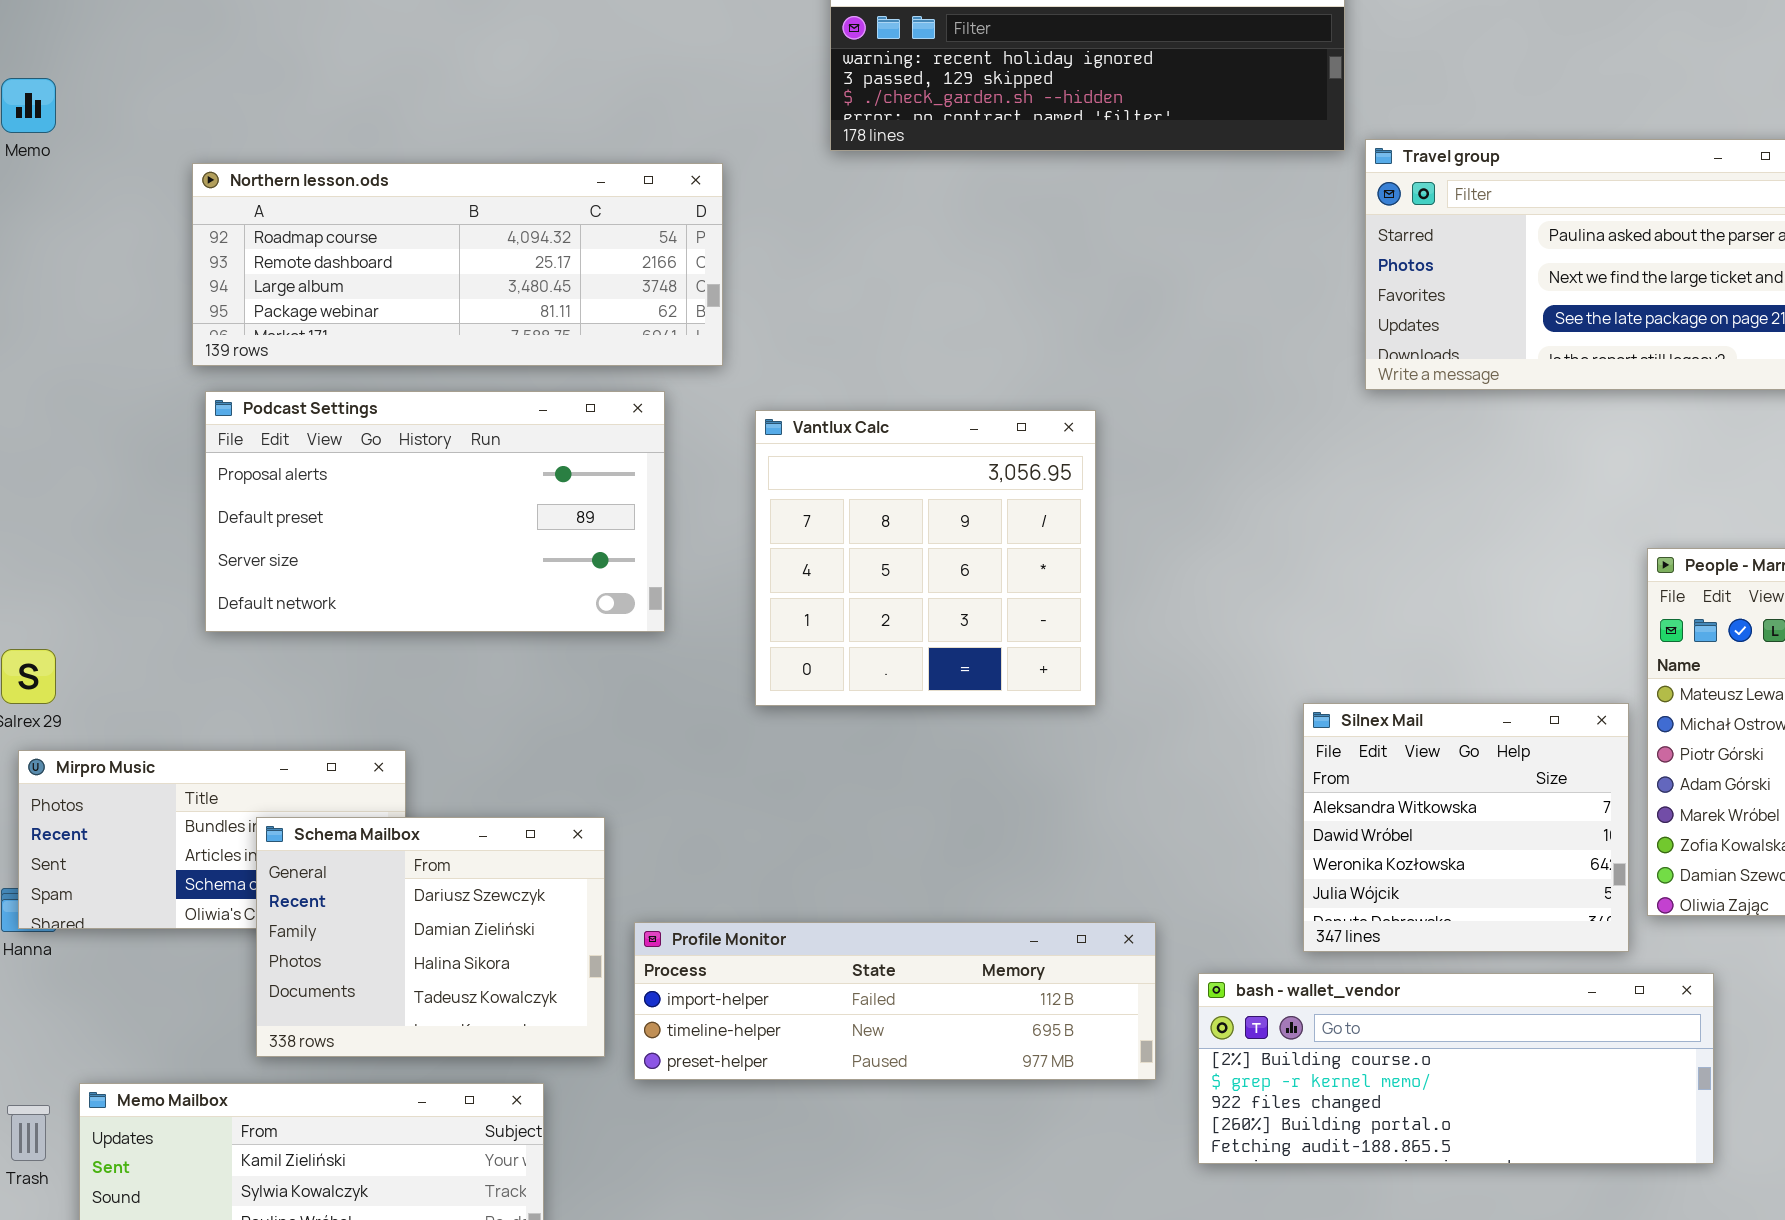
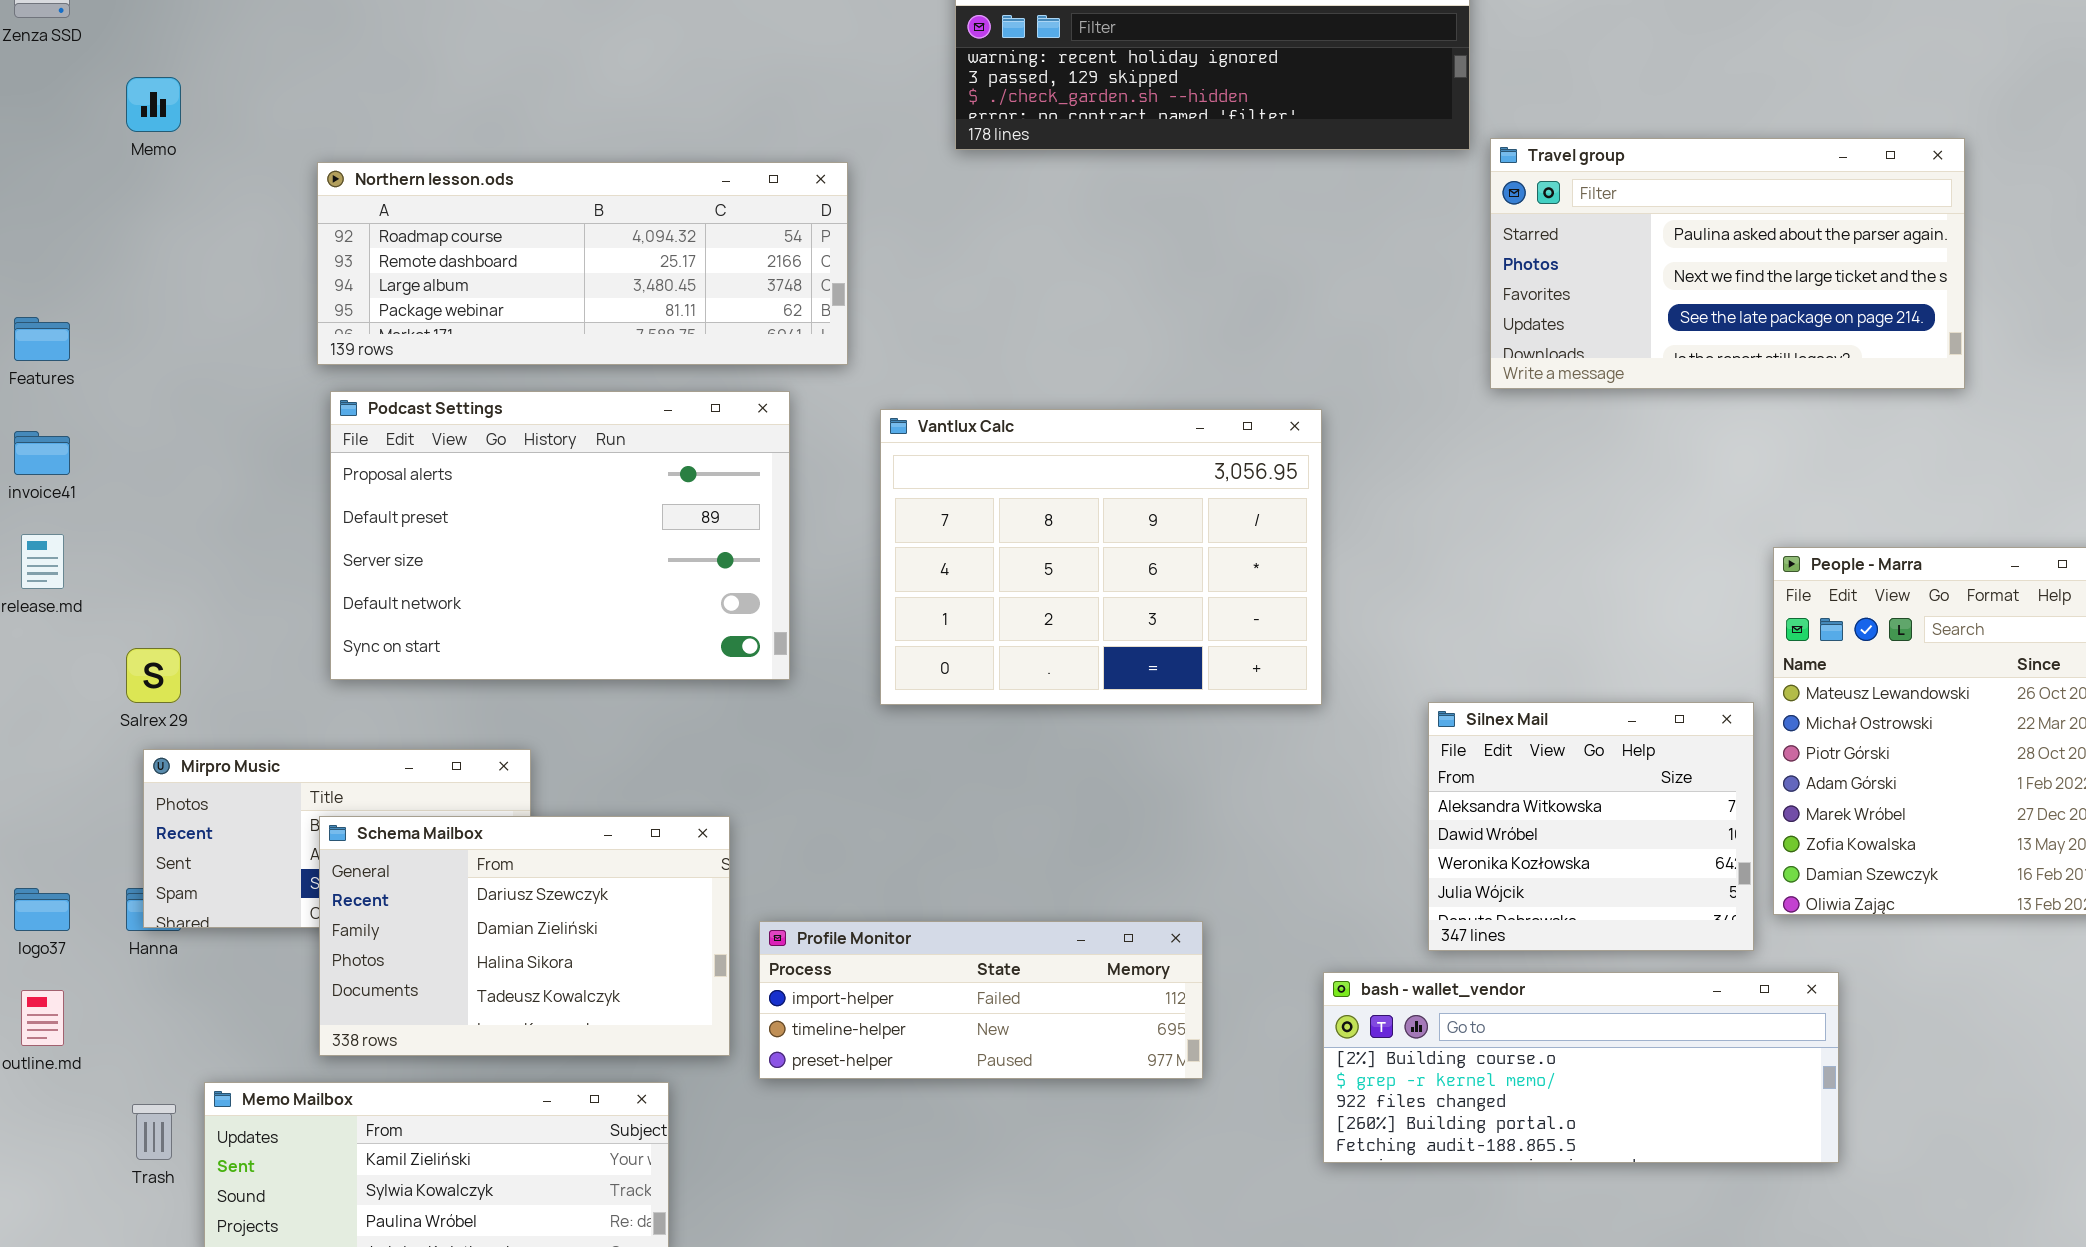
Podcast Settings: [205,391,665,632] -> [330,391,790,680], resized
Vantlux Calc: [755,410,1096,706] -> [880,409,1322,705], resized
Schema Mailbox: [256,817,605,1057] -> [319,816,730,1056], resized
Profile Monitor: [634,922,1156,1080] -> [759,921,1203,1079], resized

